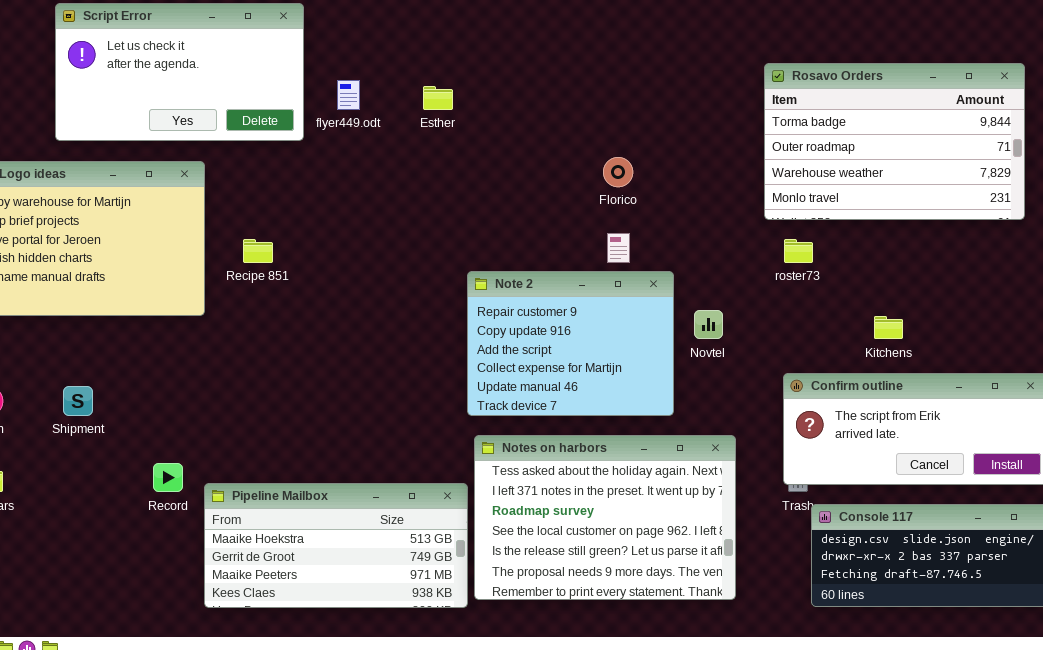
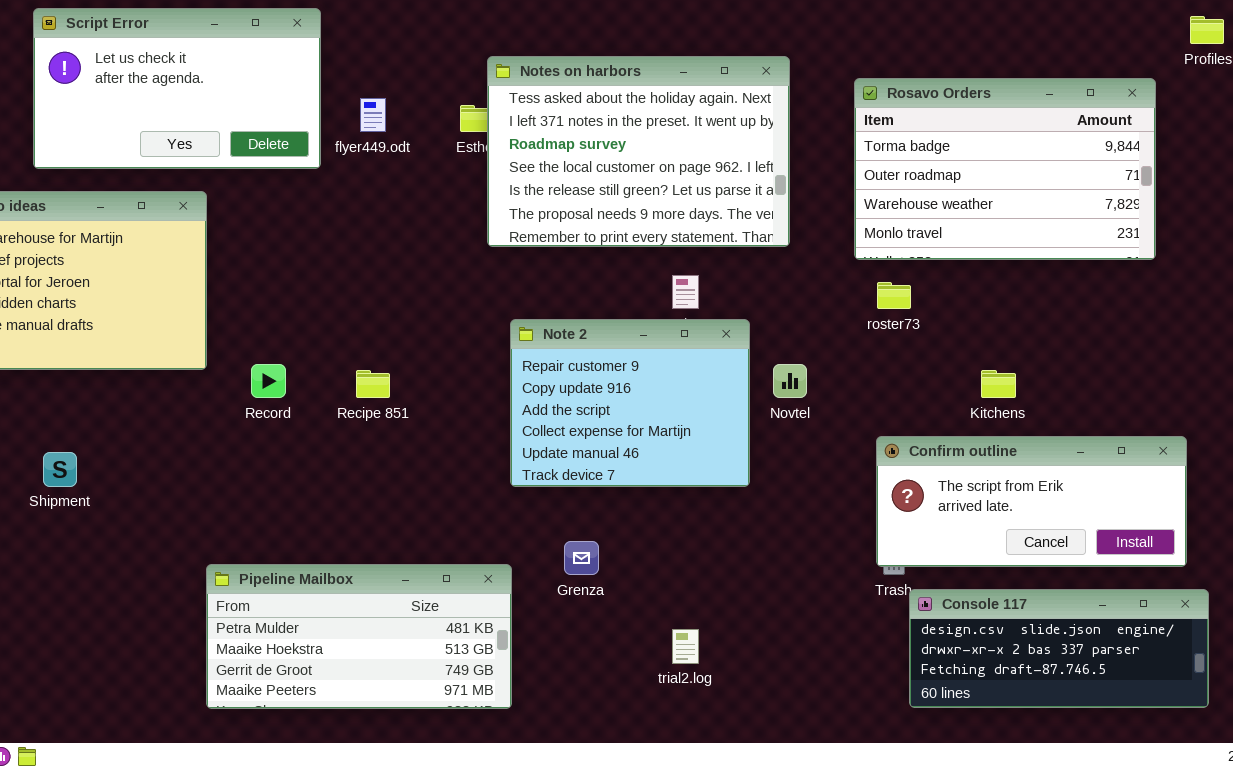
Recipe 851: [243,239,273,263] -> [356,370,390,398], moved
Notes on harbors: [474,435,736,600] -> [487,56,790,247], moved
Record: [153,463,183,492] -> [251,364,286,398], moved
Pipeline Mailbox: [204,483,468,608] -> [206,564,512,709], scrolled up 1 row

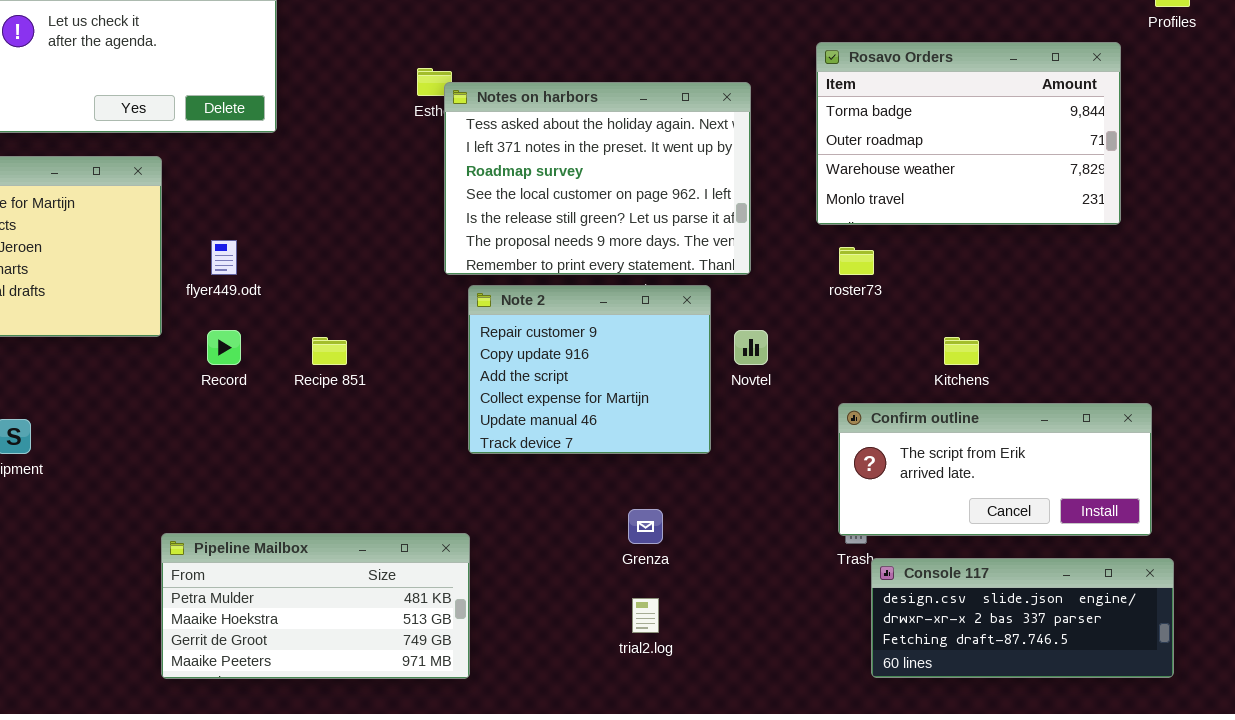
Notes on harbors: [487,56,790,247] -> [444,82,751,275], moved
flyer449.odt: [360,98,386,132] -> [211,240,237,275], moved
Grenza: [564,541,599,575] -> [628,509,663,544], moved

